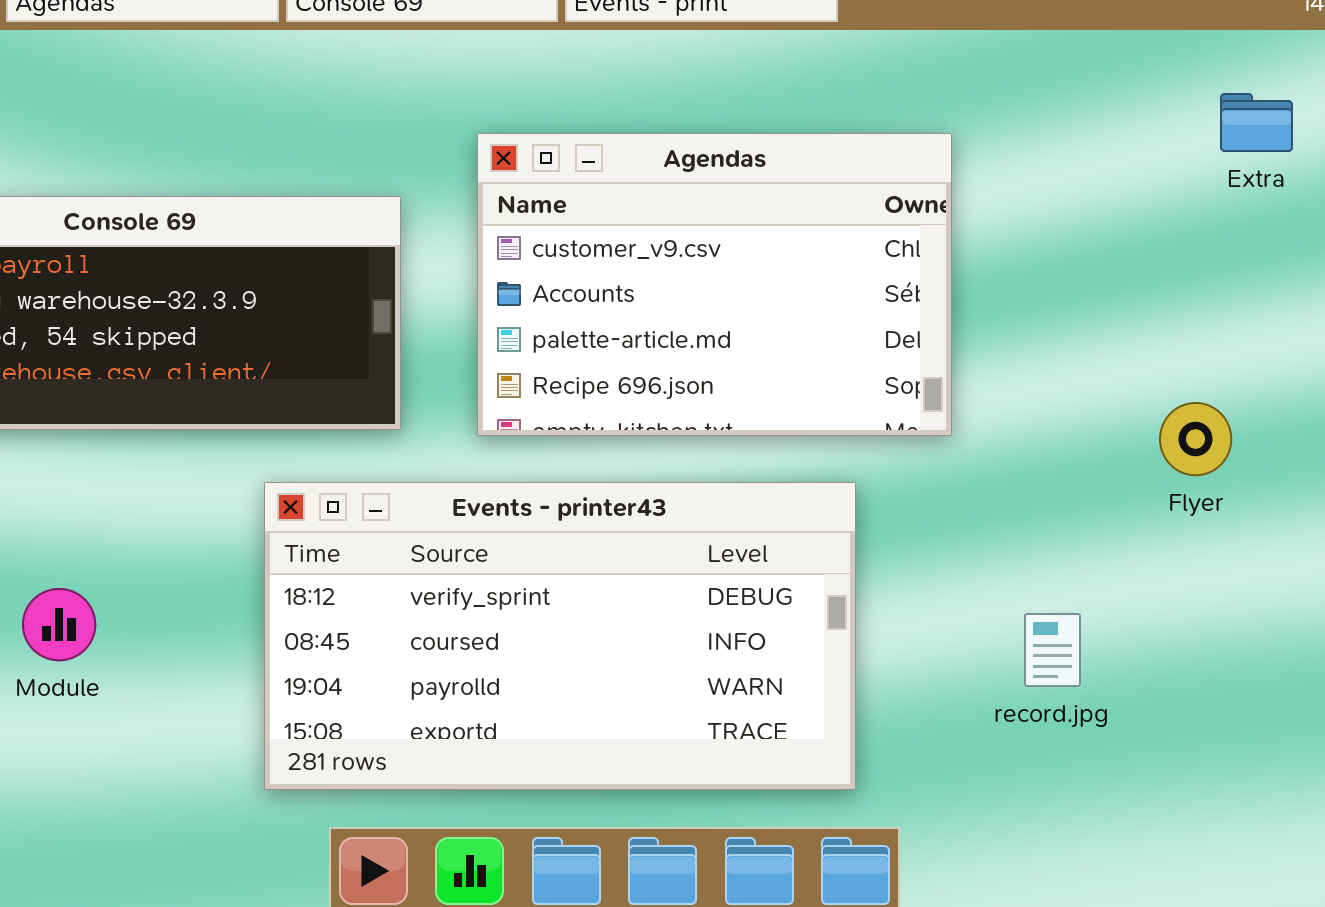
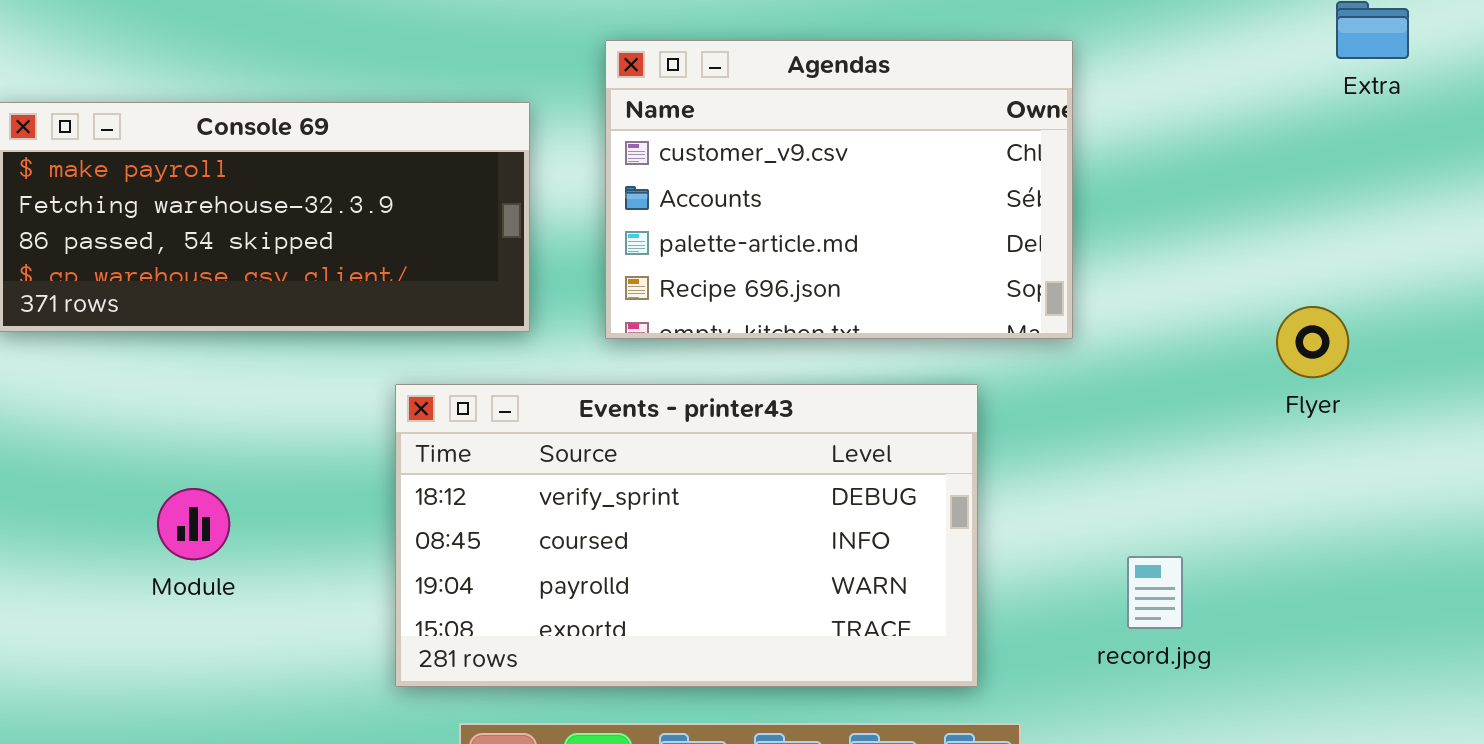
record.jpg: [1024,613,1081,687] -> [1127,556,1183,629], moved

